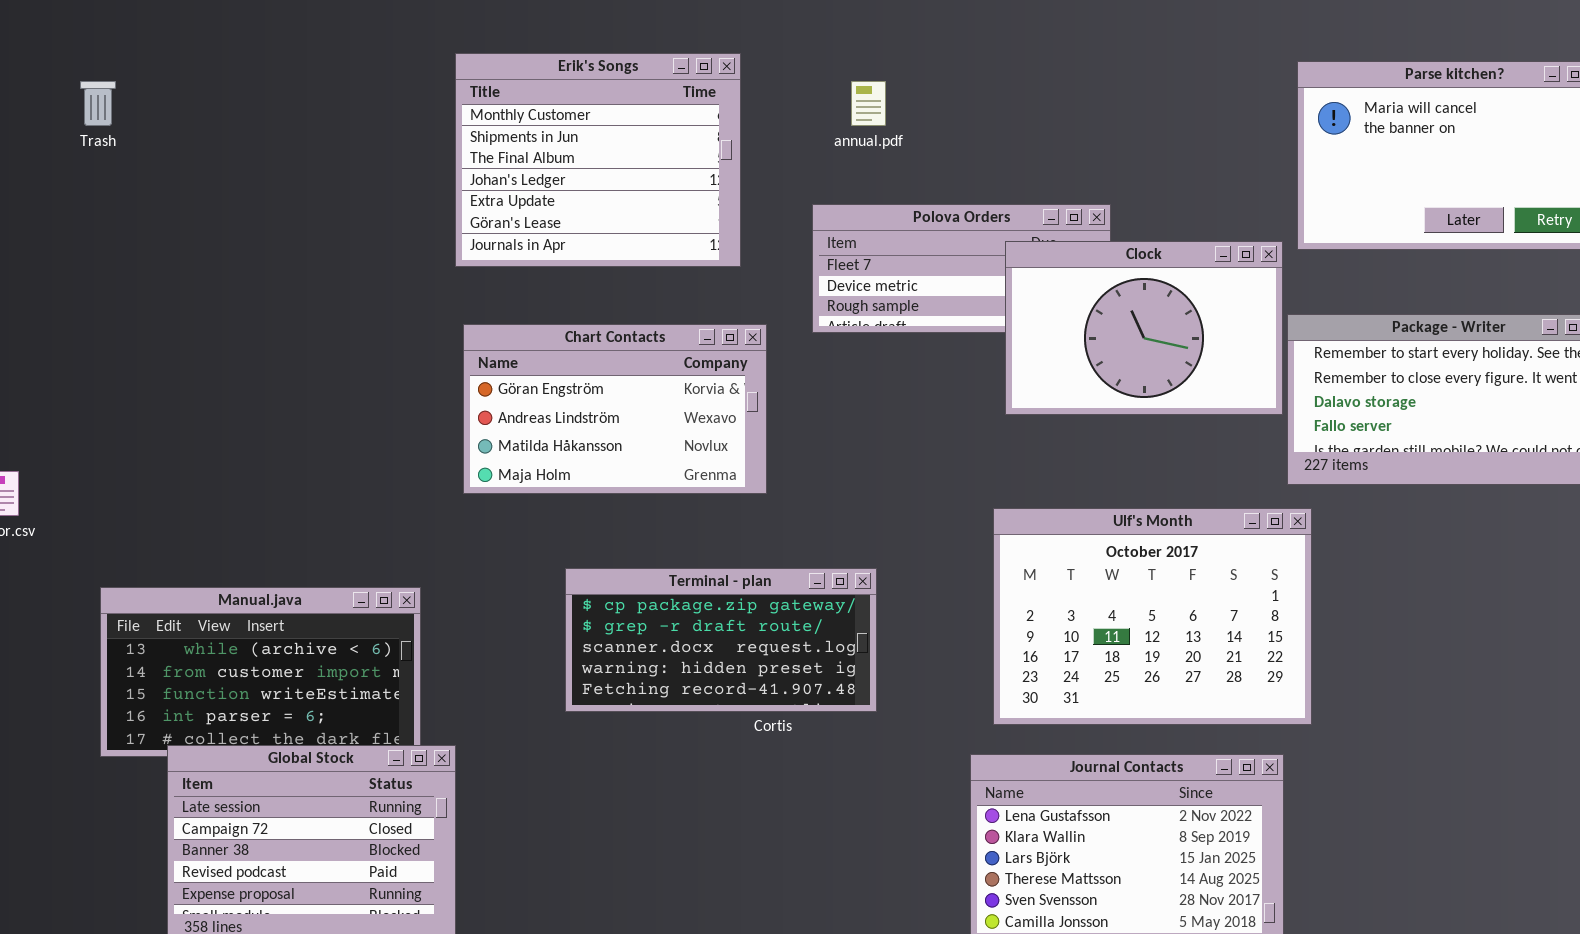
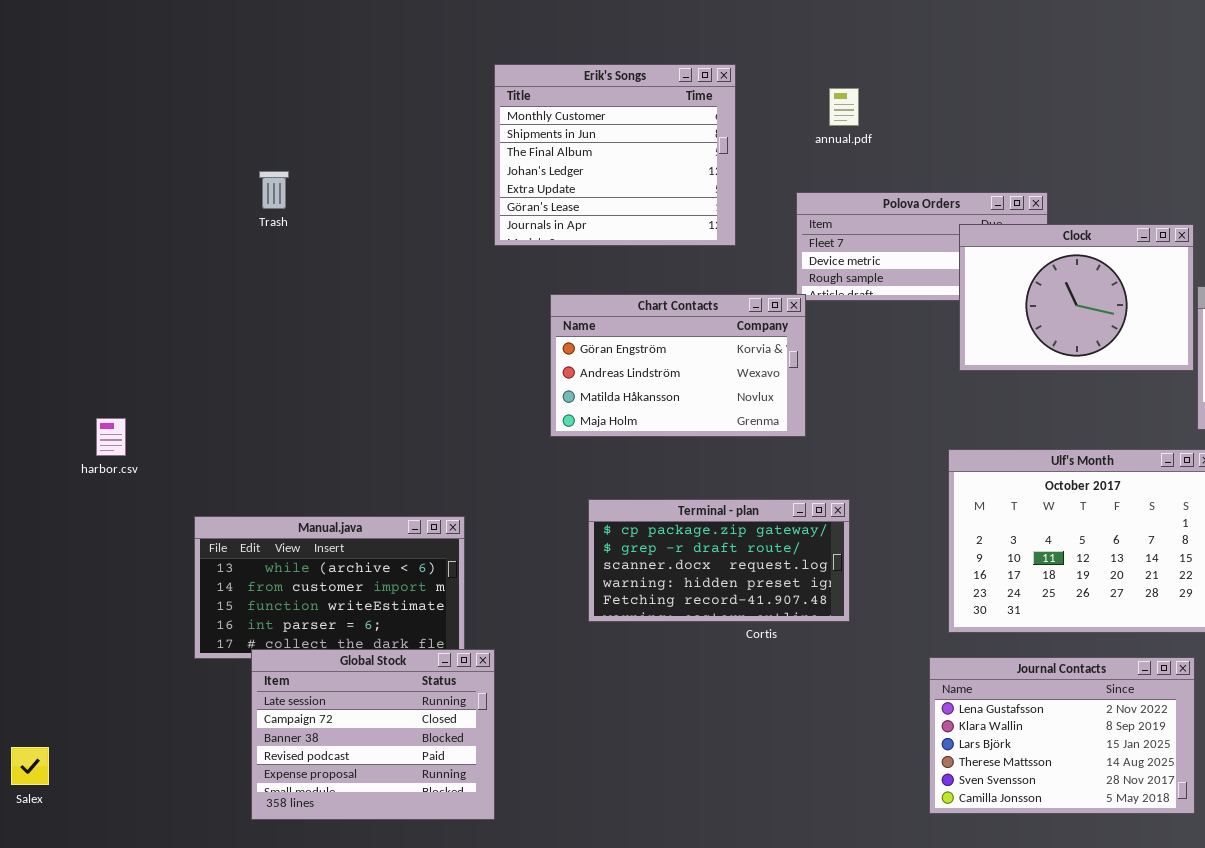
Trash: [80,81,116,126] -> [259,171,289,209], moved
Chart Contacts: [463,324,767,494] -> [550,294,806,437], moved

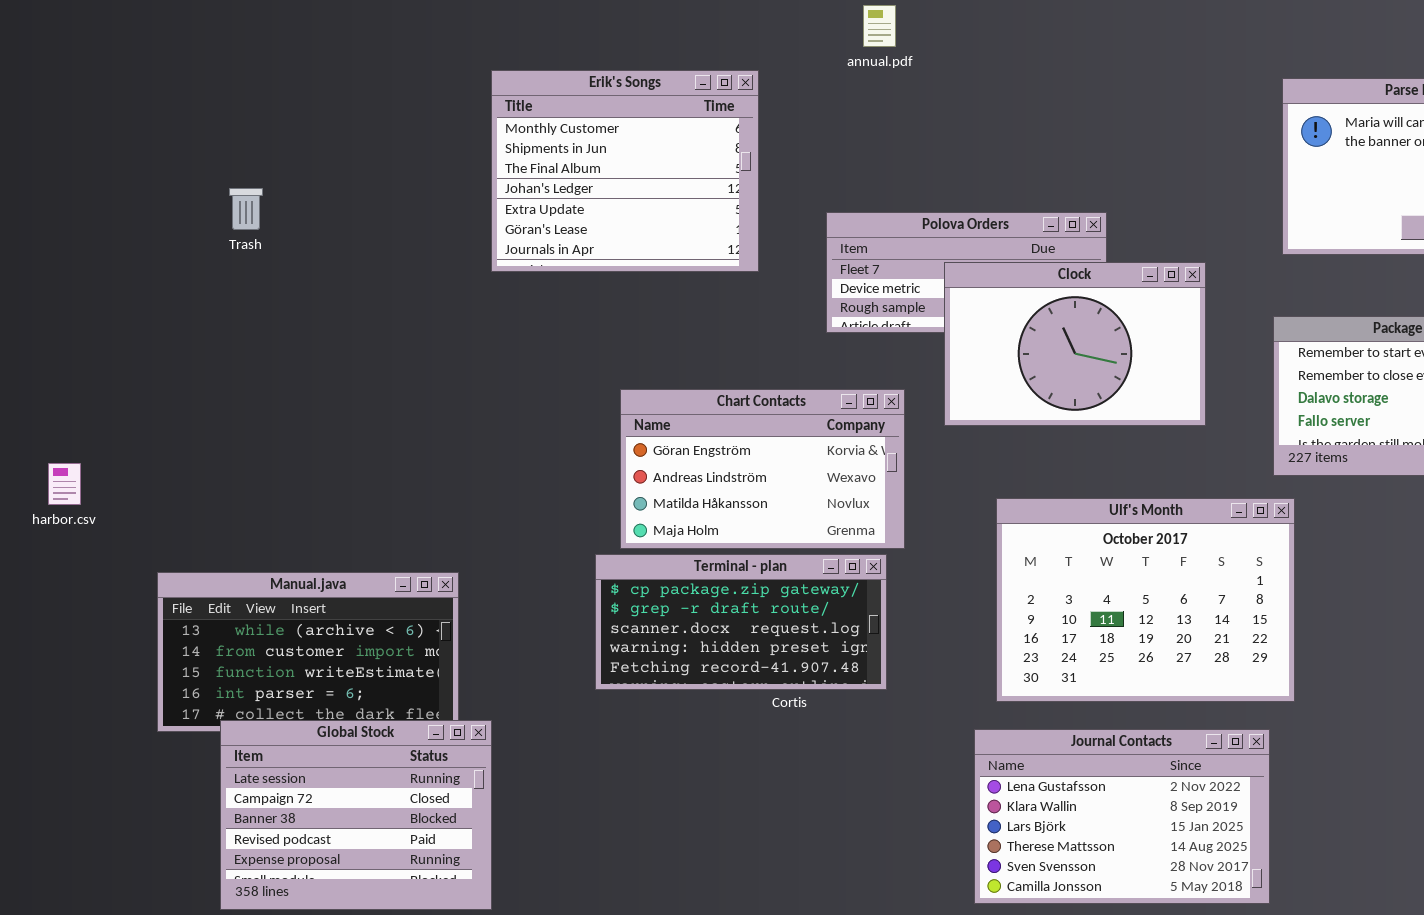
annual.pdf: [829,88,859,126] -> [863,5,896,47], moved
Clock: [959,224,1194,371] -> [944,262,1206,426], moved
Chart Contacts: [550,294,806,437] -> [620,389,905,549], moved

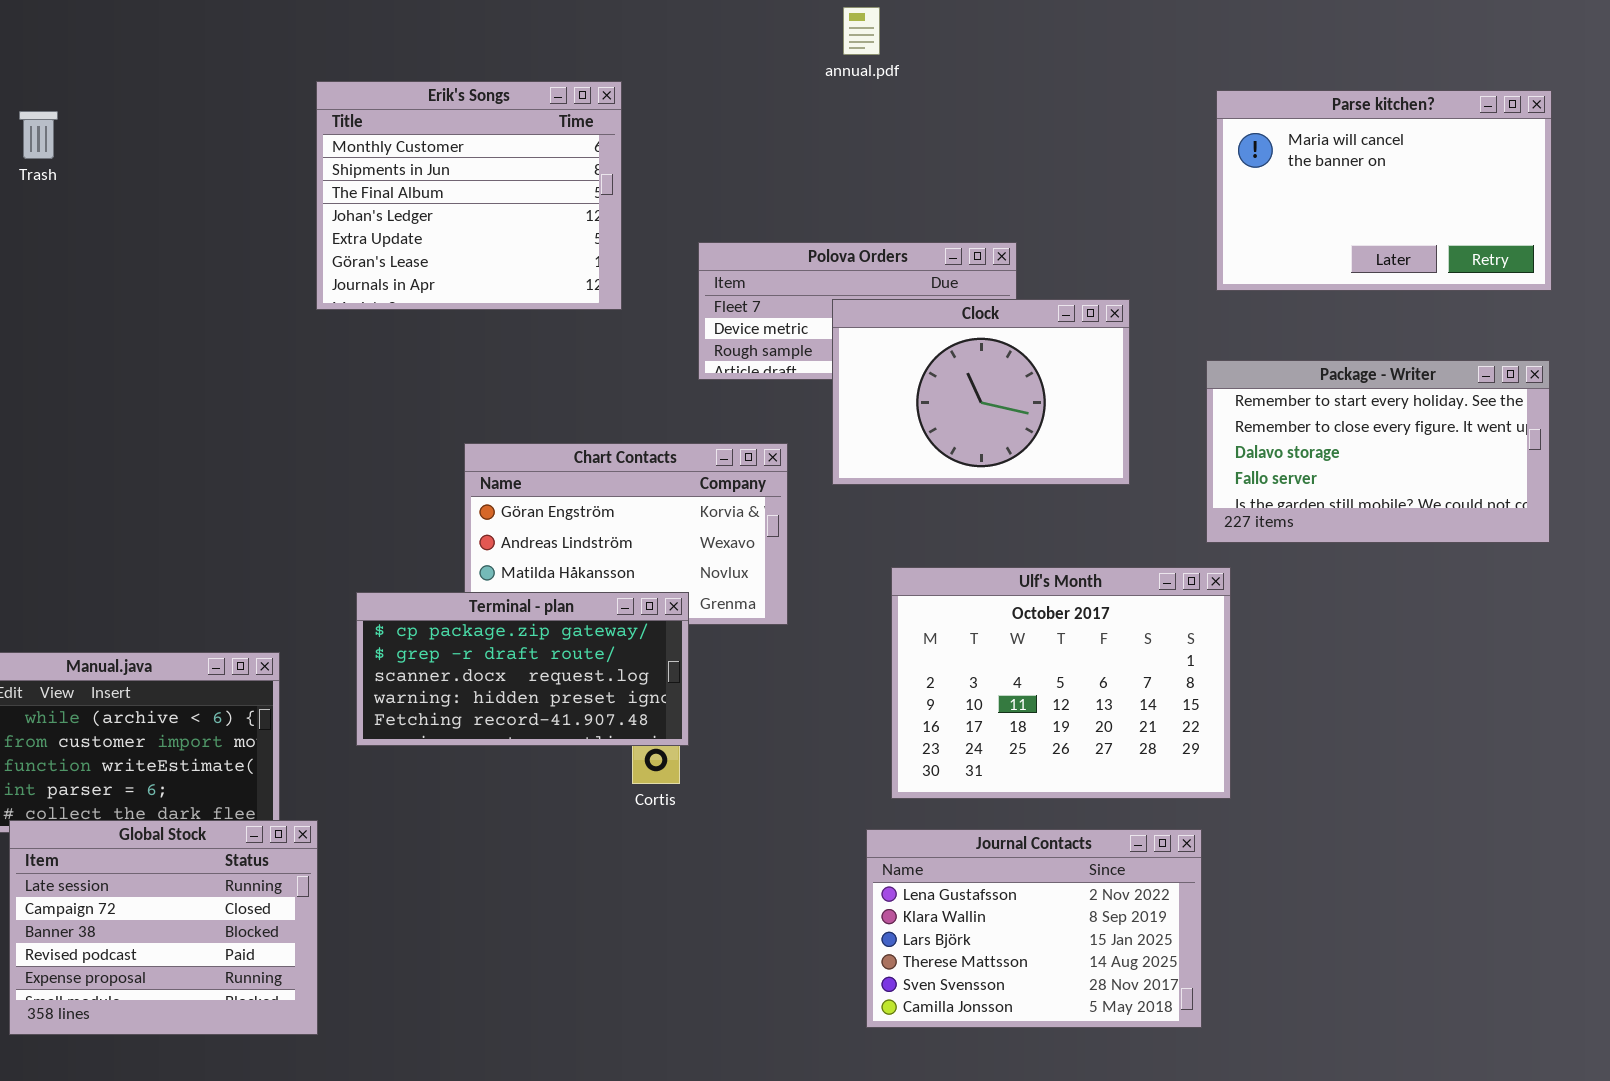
annual.pdf: [863,5,896,47] -> [843,7,880,55], moved
Trash: [229,188,263,230] -> [19,111,58,159], moved
Terminal - plan: [595,554,887,690] -> [356,592,689,746], moved

